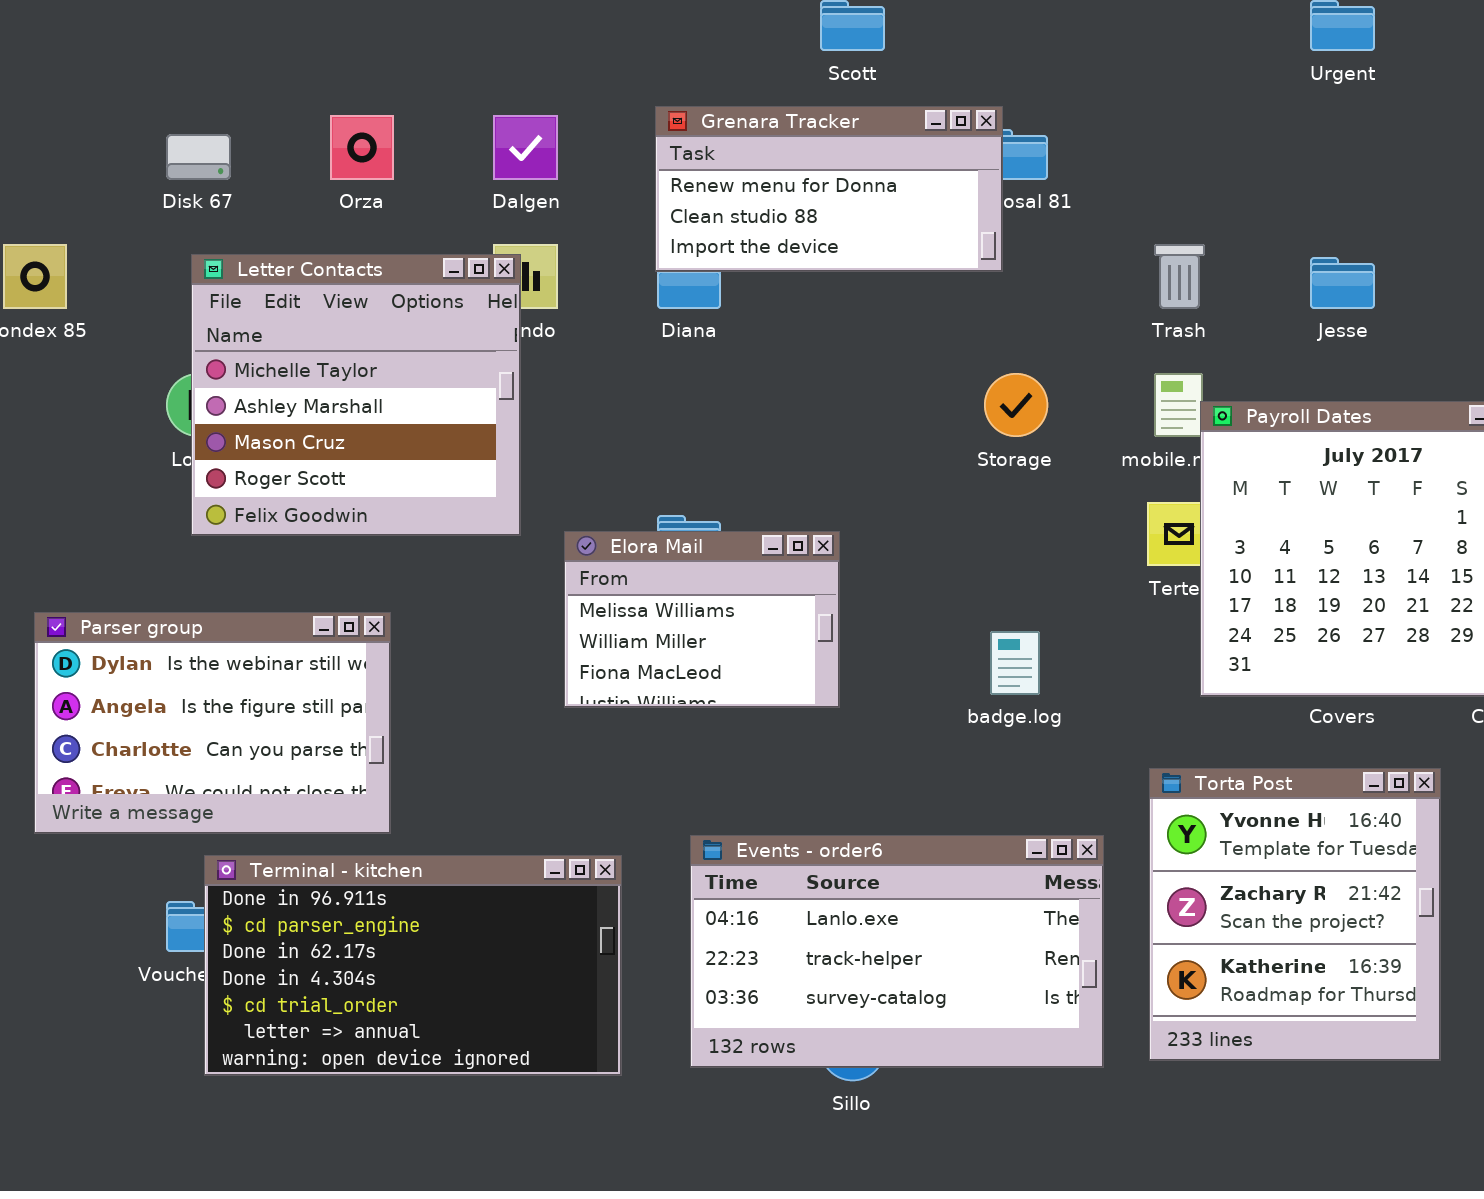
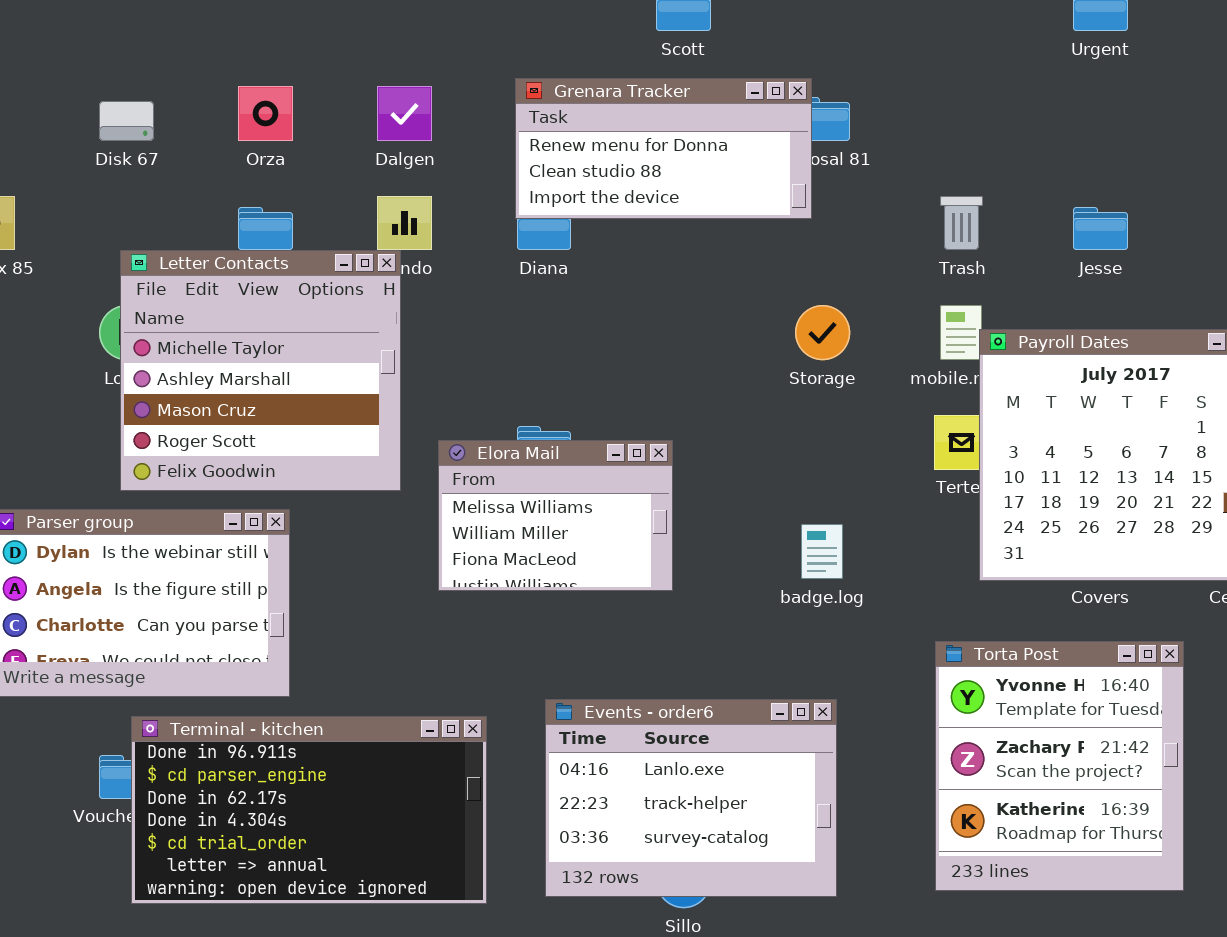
Letter Contacts: [191,254,521,536] -> [120,250,401,491], moved
Events - order6: [690,835,1104,1068] -> [545,699,837,897], resized

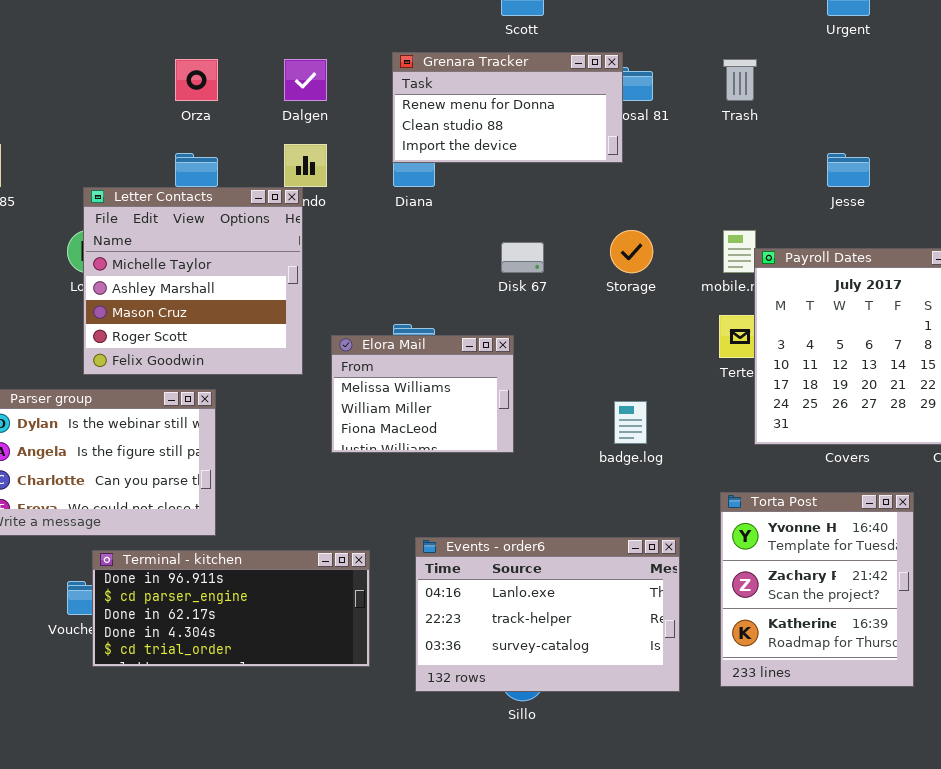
Disk 67: [99,101,154,141] -> [501,242,544,273], moved
Trash: [940,196,983,250] -> [723,59,757,101], moved
Events - order6: [545,699,837,897] -> [415,537,680,692], resized
Terminal - kitchen: [131,716,487,904] -> [92,550,370,667], resized

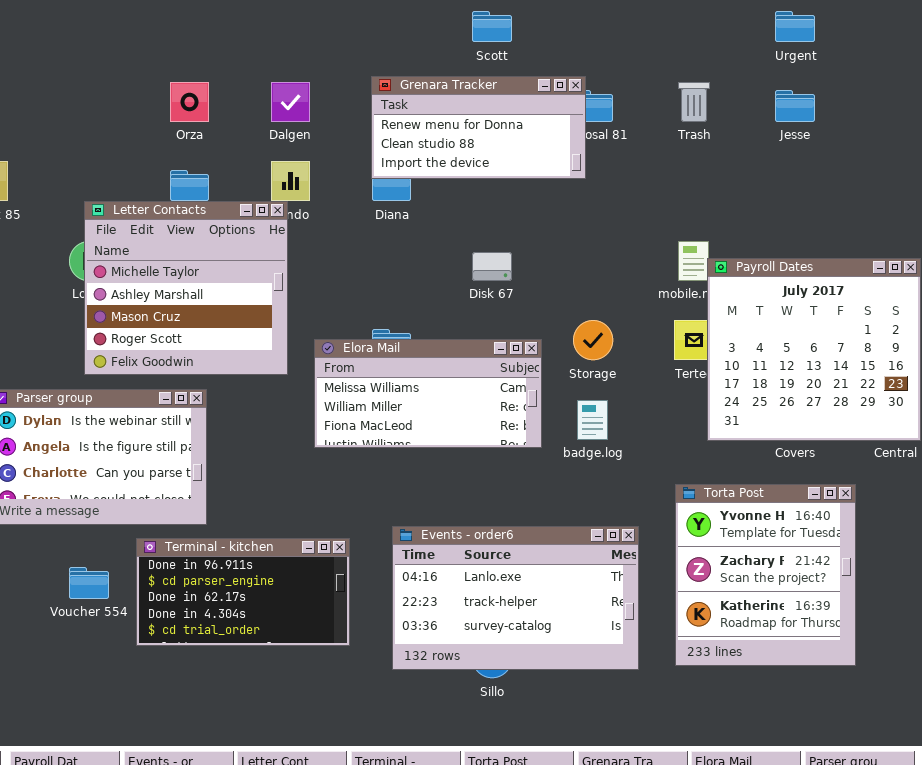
Jesse: [827,153,870,187] -> [775,90,815,122], moved
Storage: [610,230,653,273] -> [573,320,613,360], moved
Elora Mail: [331,335,514,453] -> [314,339,542,448], resized
Terminal - kitchen: [92,550,370,667] -> [136,538,350,646], resized

